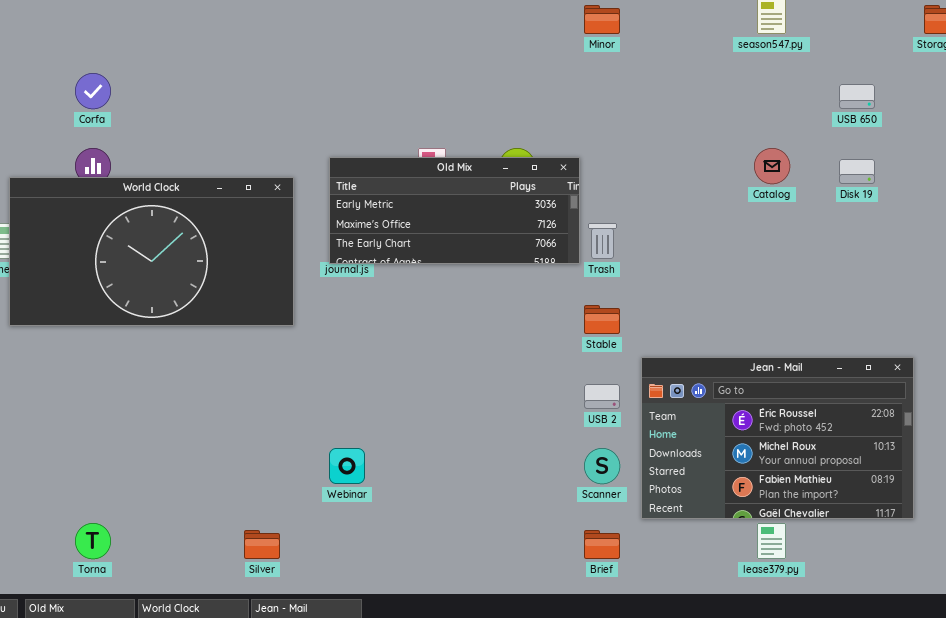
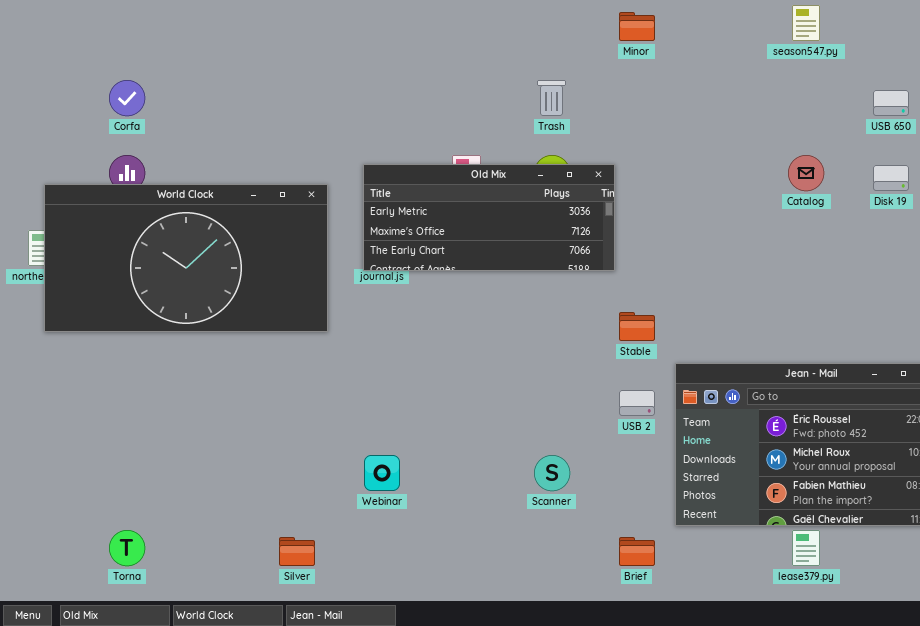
Trash: [588,223,617,259] -> [537,80,566,116], moved
Scanner: [584,448,620,484] -> [534,455,570,491], moved

